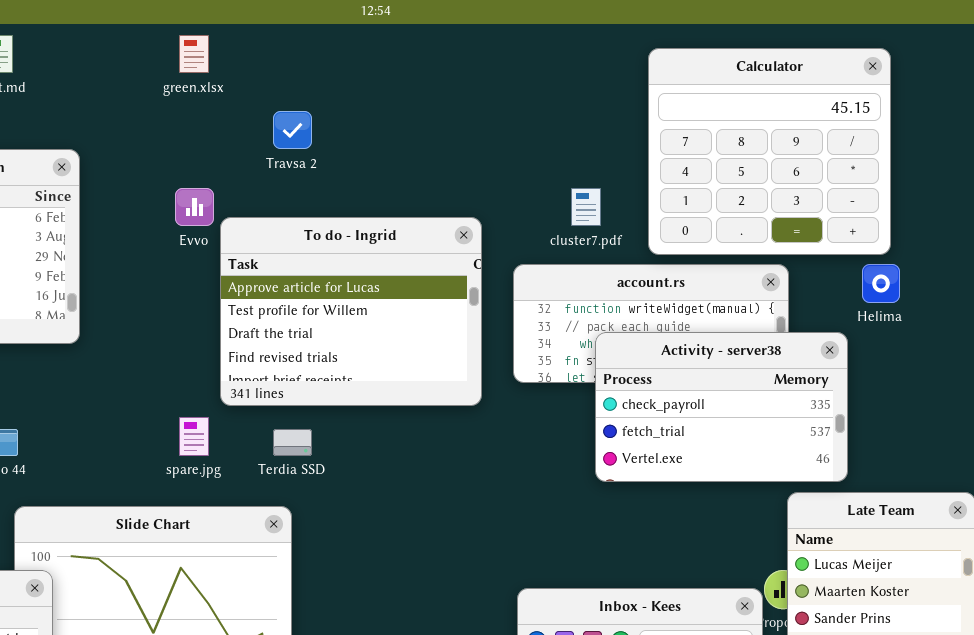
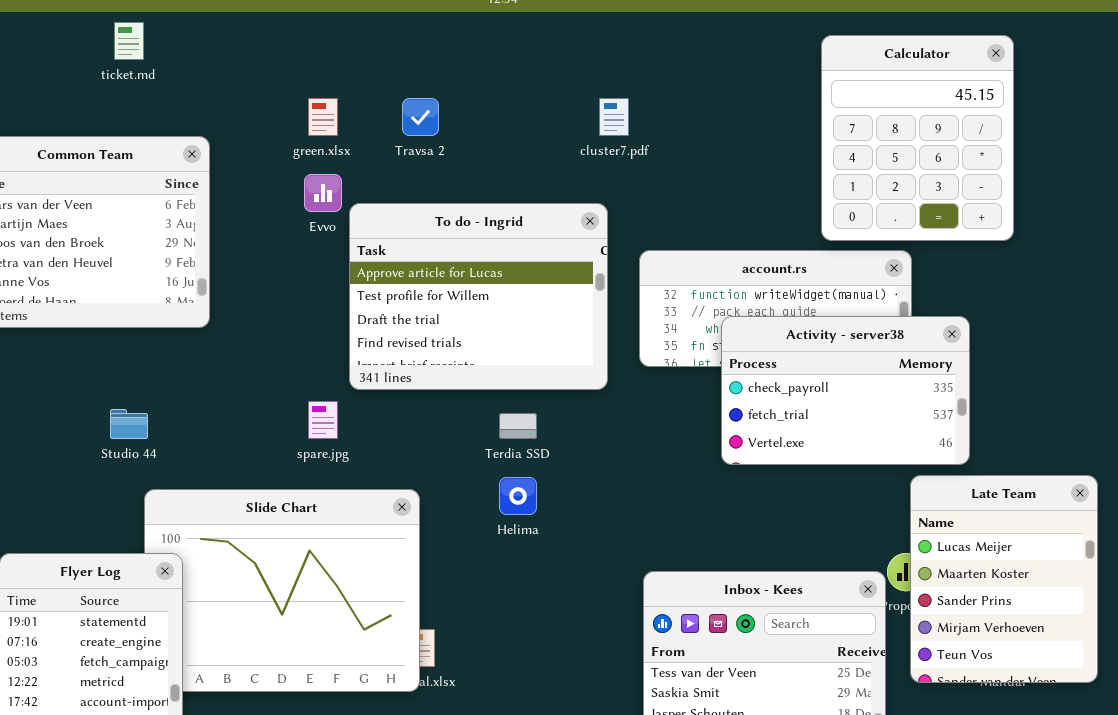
green.xlsx: [179,35,209,73] -> [308,98,338,136], moved
Calculator: [648,48,891,255] -> [821,35,1014,241], resized
cluster7.pdf: [571,188,601,226] -> [599,98,629,136], moved
Helima: [862,264,900,303] -> [499,477,537,515], moved
Terdia SSD: [273,429,312,456] -> [499,413,537,439], moved

